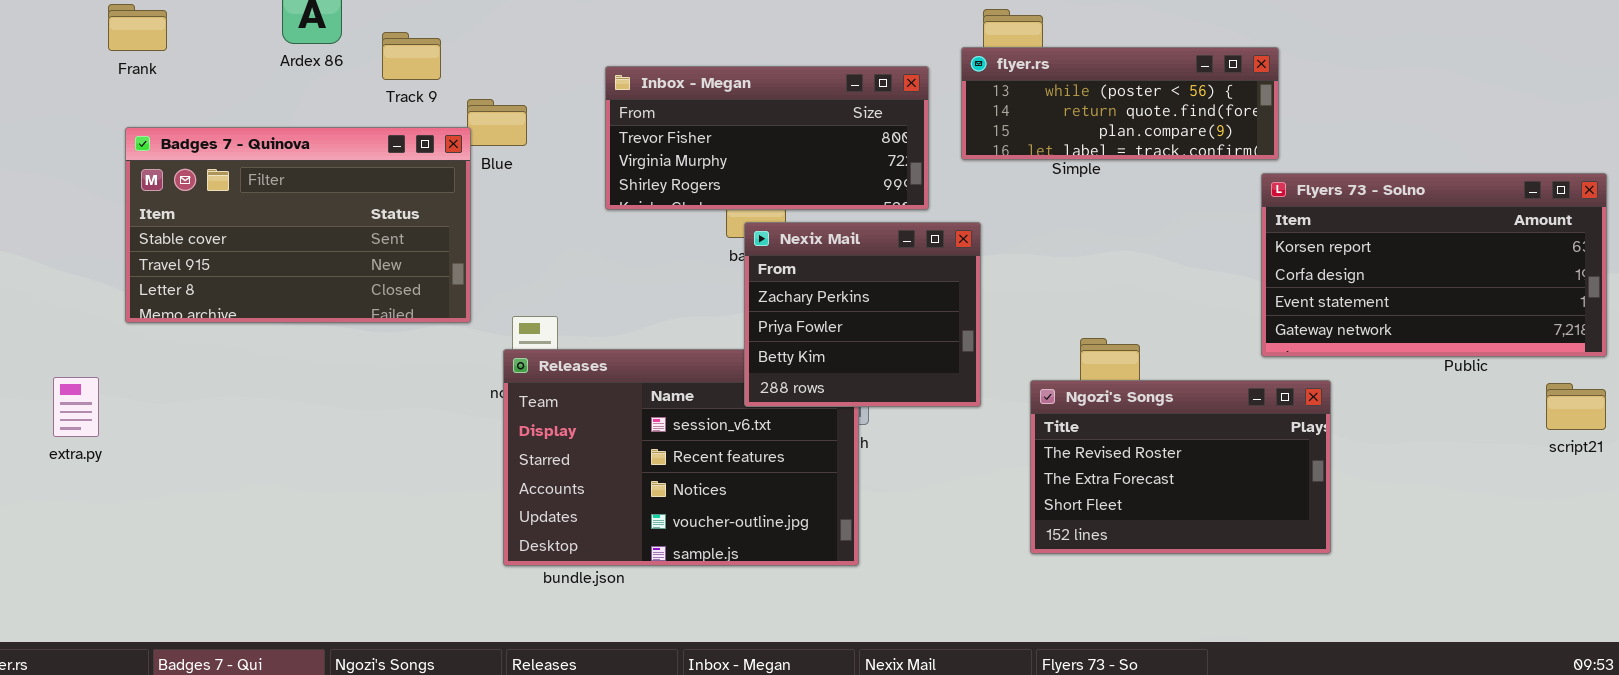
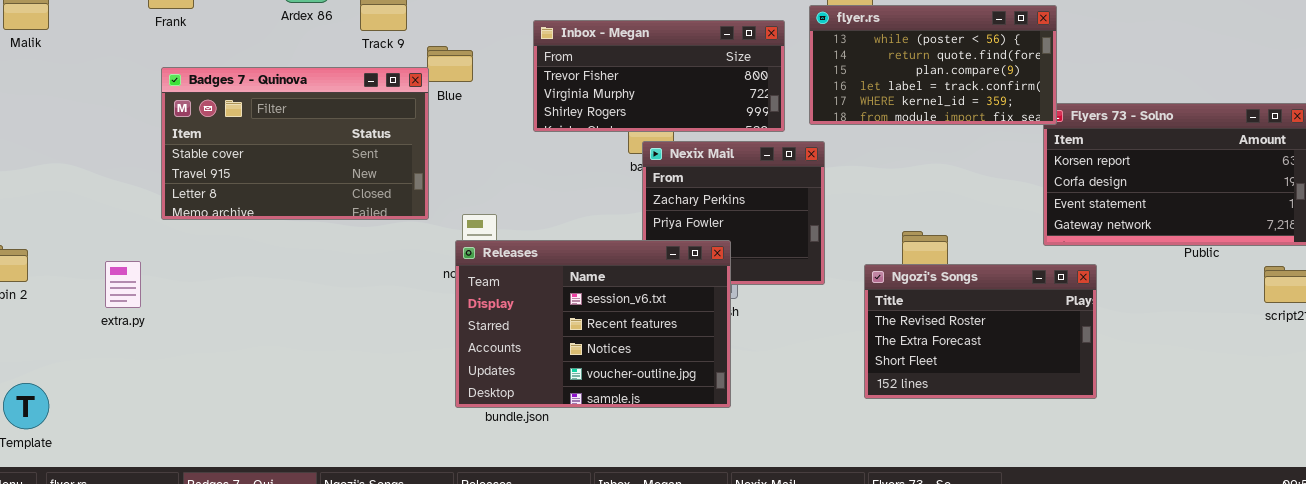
flyer.rs: [961,47,1279,160] -> [809,5,1057,125], resized
Releases: [503,349,859,566] -> [455,240,731,408], raised

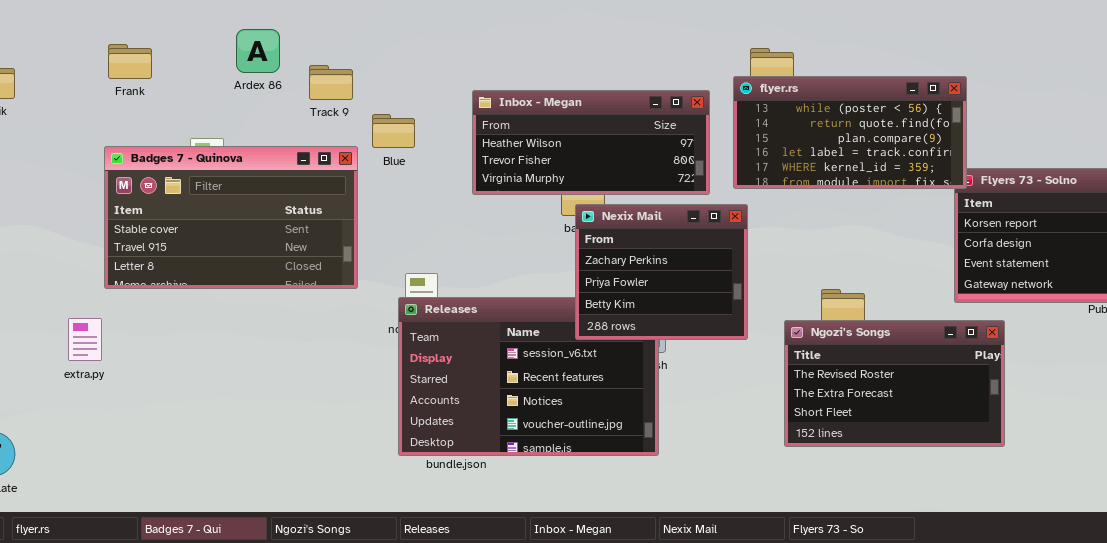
Inbox - Megan: [533,20,785,132] -> [472,90,710,195], scrolled up 1 row
Badges 7 - Quinova: [161,67,429,220] -> [104,146,358,289], moved
Nexix Mail: [642,141,825,285] -> [575,204,748,340], raised

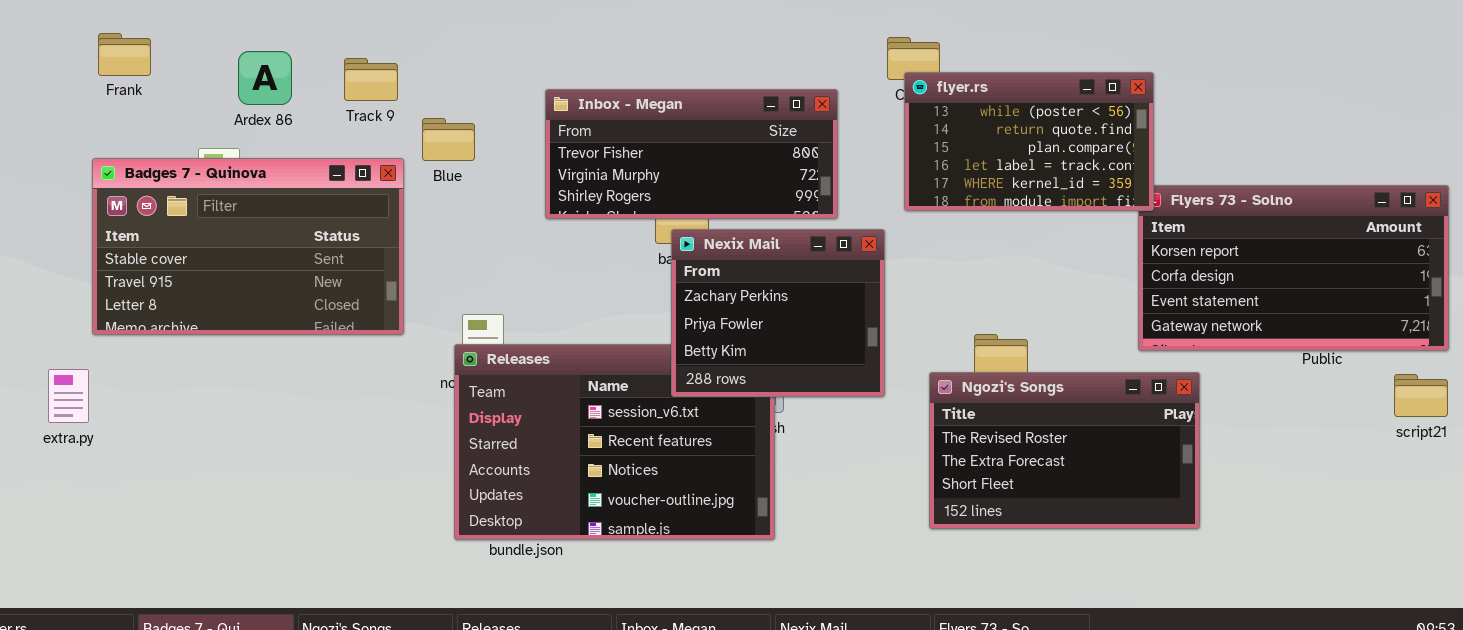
Ardex 86: [236,29,280,73] -> [238,51,292,105], moved
flyer.rs: [733,76,967,189] -> [904,72,1154,211], resized
Inbox - Megan: [472,90,710,195] -> [545,89,838,219], scrolled down 1 row

